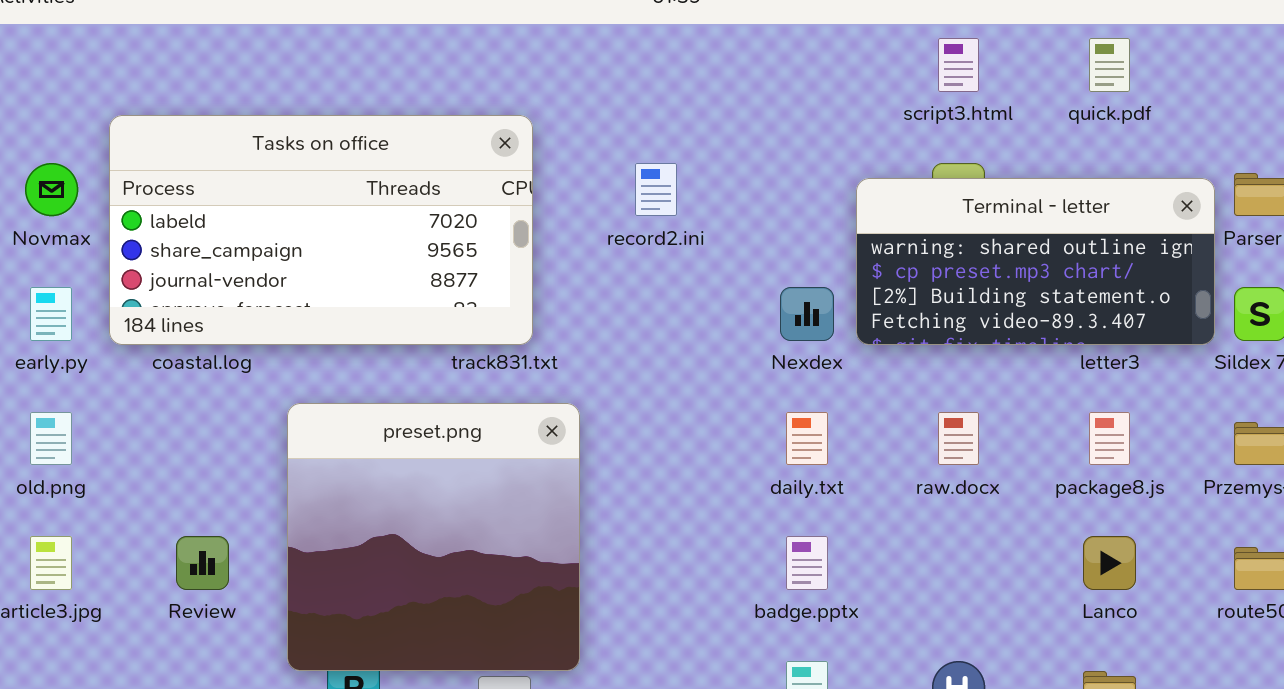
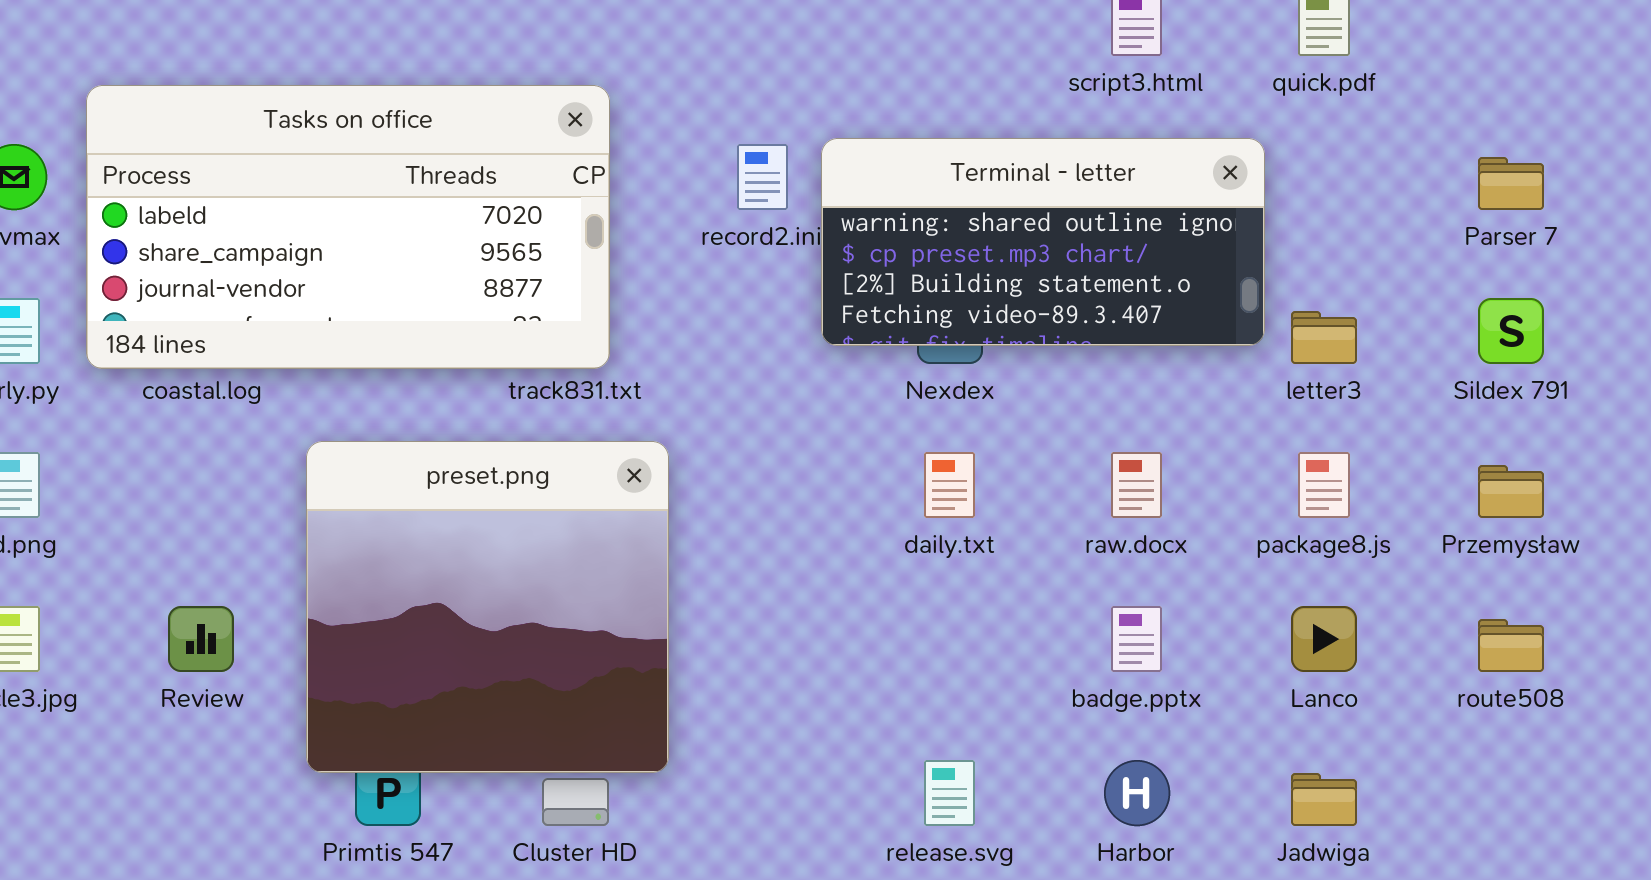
Terminal - letter: [856,178,1215,345] -> [821,138,1265,346], moved
badge.pptx: [786,536,828,590] -> [1111,606,1162,672], moved

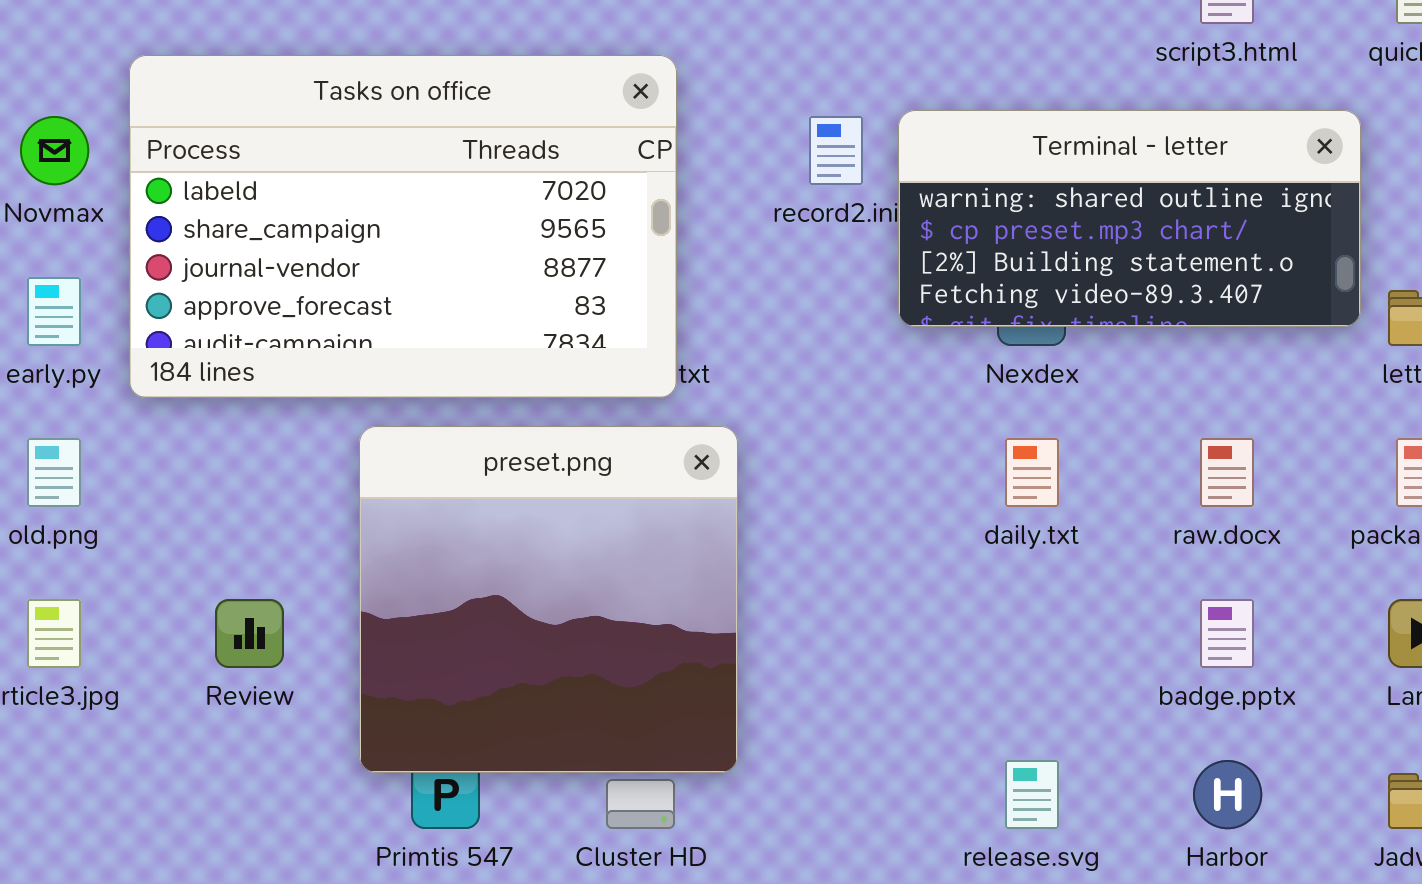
Tasks on office: [86,85,610,369] -> [129,55,677,398], resized

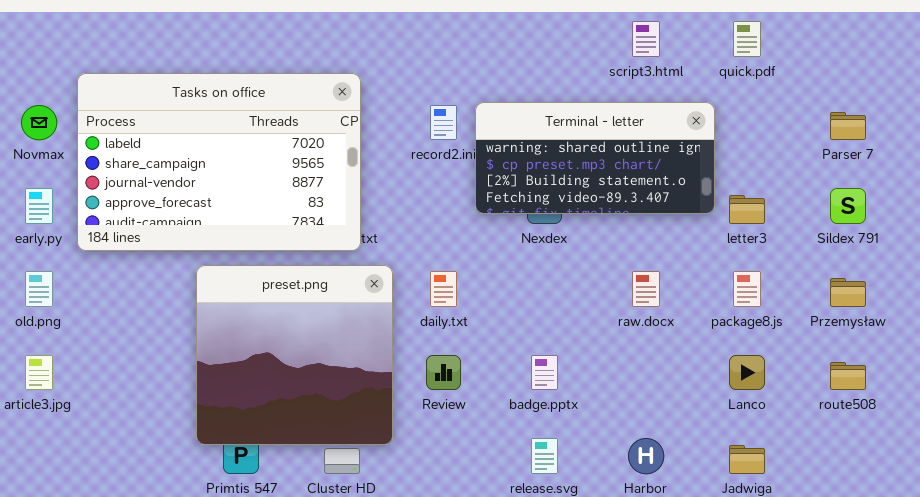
daily.txt: [1005,438,1059,507] -> [430,271,457,307], moved
Review: [215,599,284,668] -> [426,355,461,390], moved
badge.pptx: [1200,599,1254,668] -> [531,355,558,390], moved

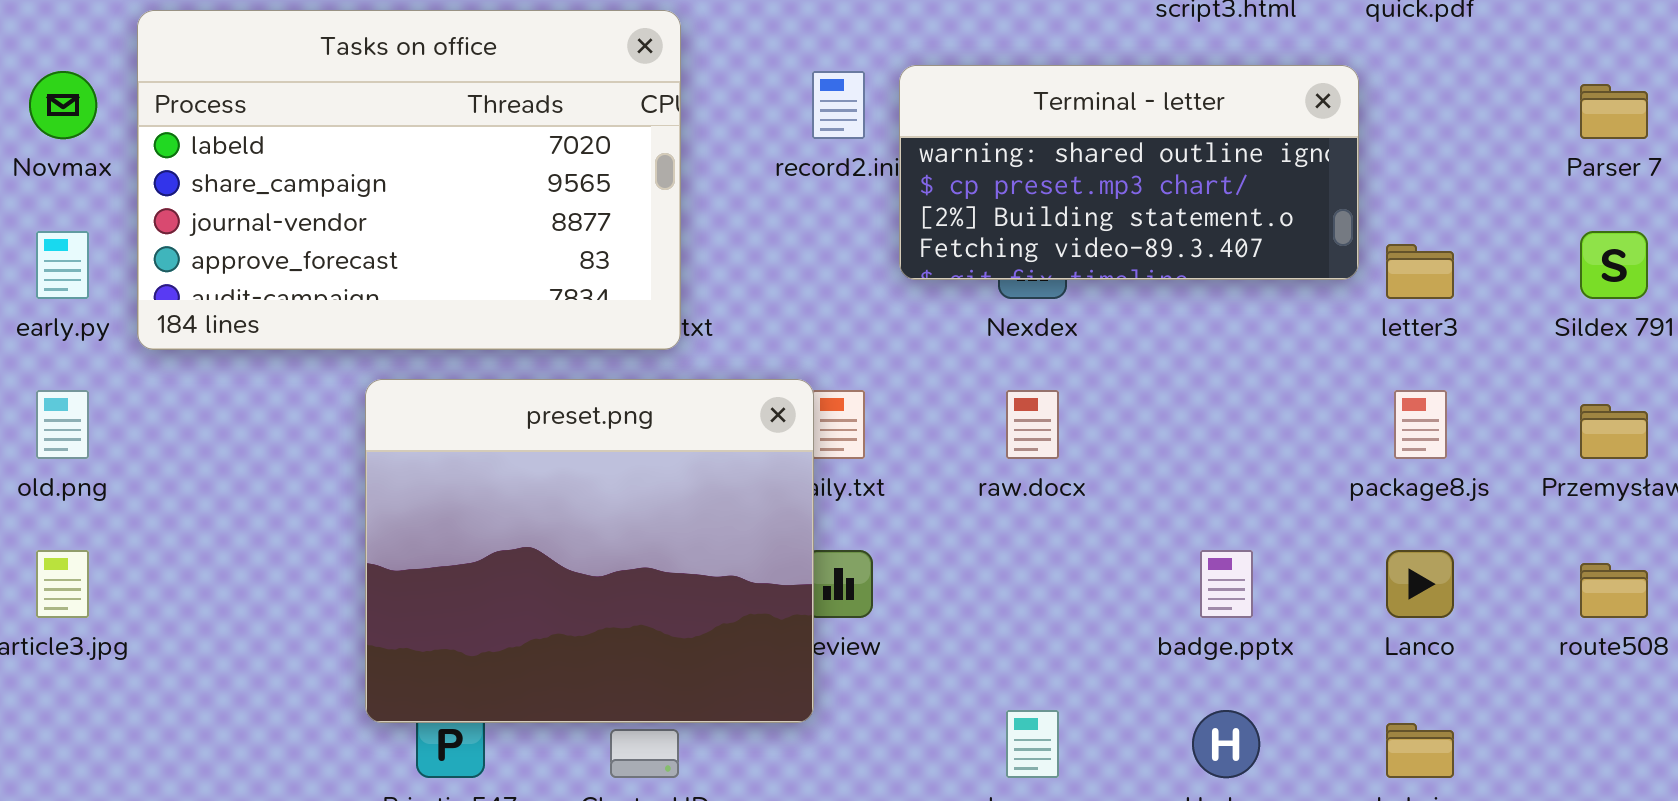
preset.png: [196,265,393,445] -> [365,379,814,723], resized
raw.docx: [632,271,660,307] -> [1006,390,1059,459], moved
badge.pptx: [531,355,558,390] -> [1200,550,1253,618], moved

